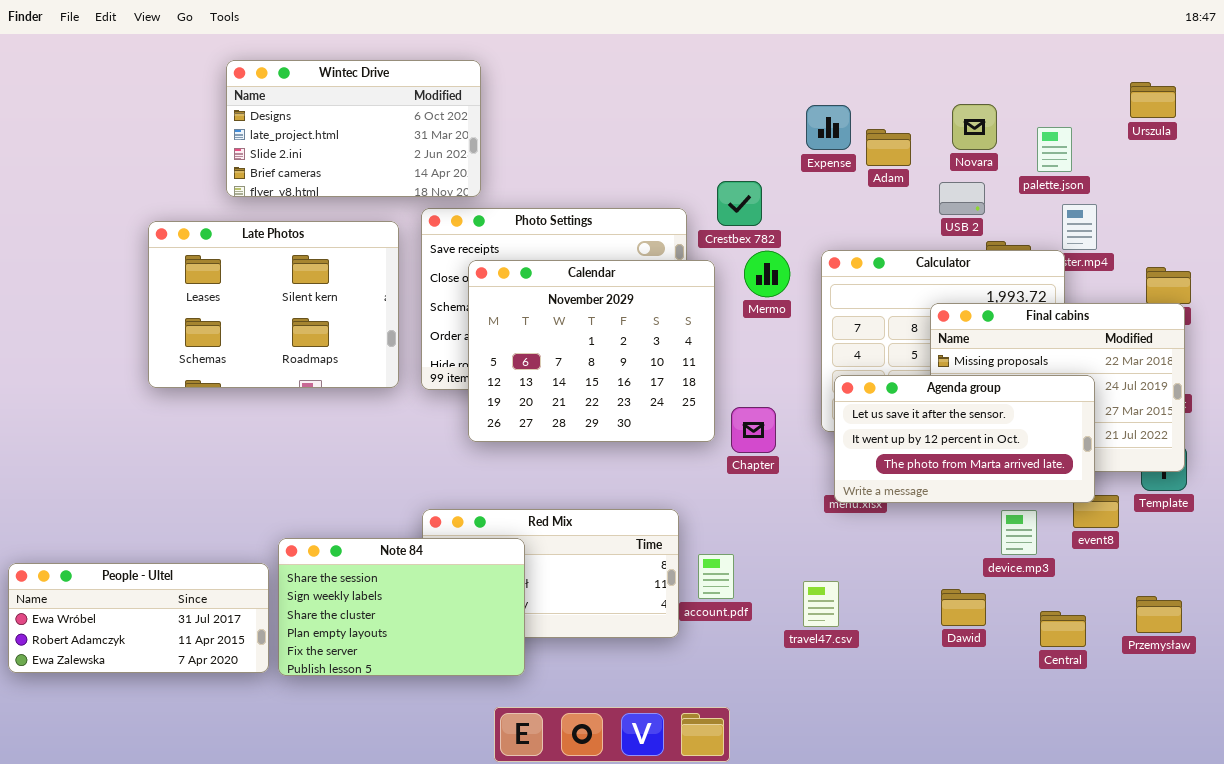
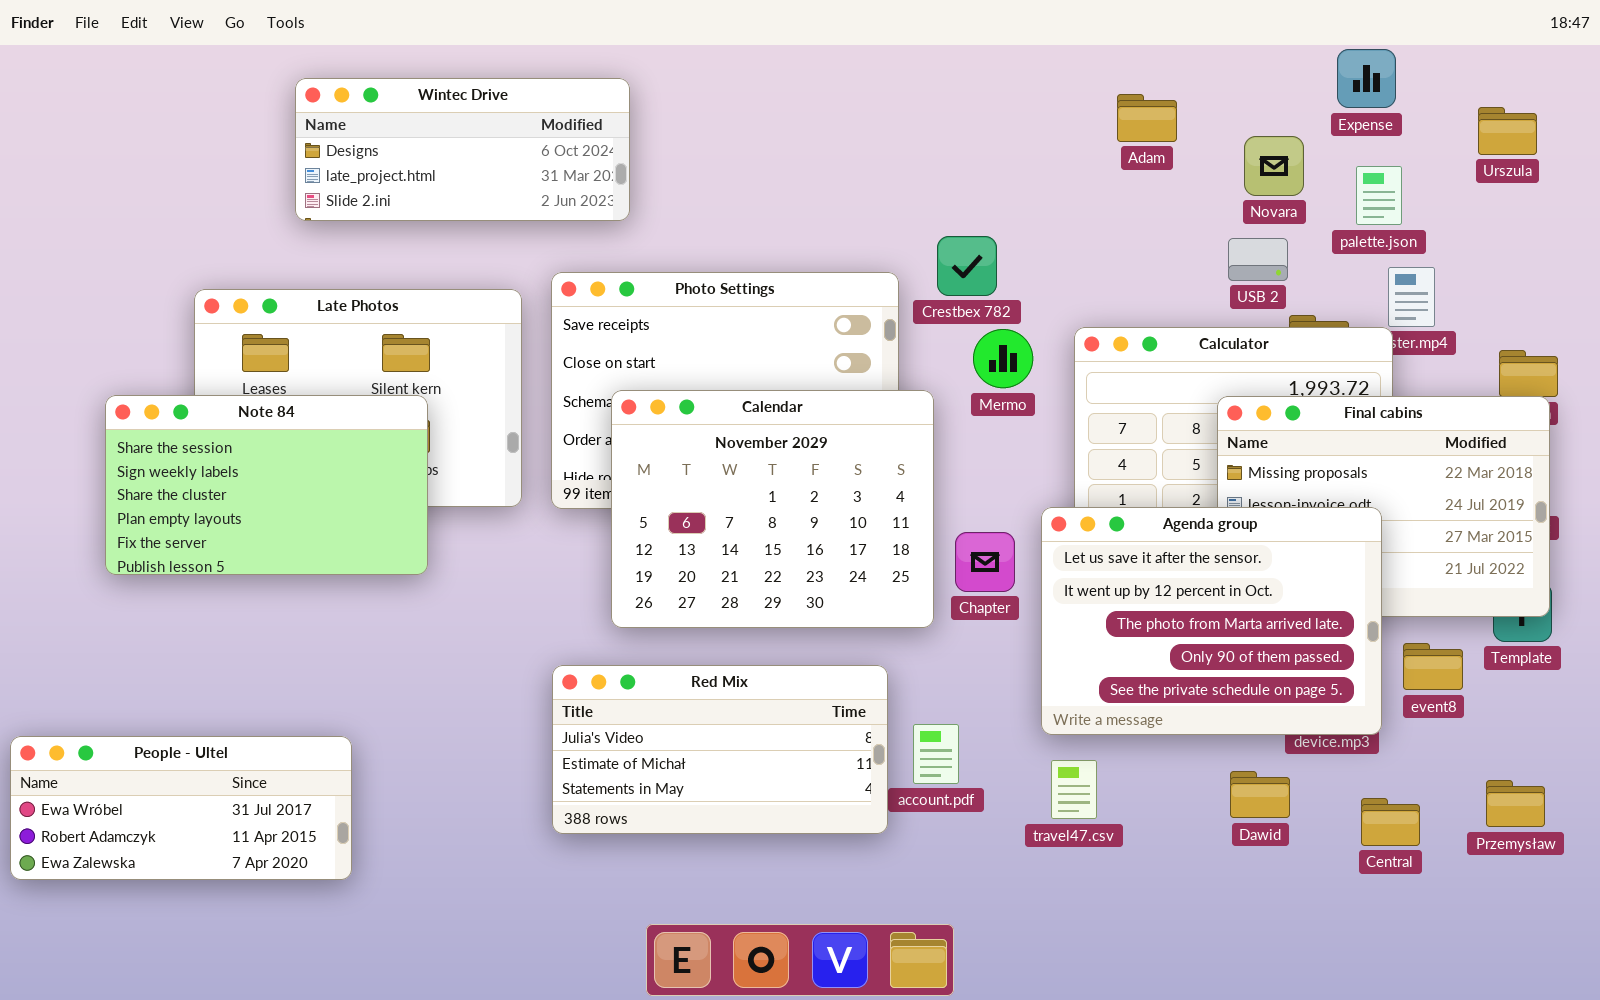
Wintec Drive: [226,60,481,197] -> [295,78,630,221], resized
Expense: [806,105,851,150] -> [1337,49,1396,108], moved
Adam: [866,129,911,166] -> [1117,94,1177,142], moved
Calendar: [468,260,715,442] -> [611,390,934,628], moved
Agenda group: [834,375,1095,503] -> [1041,507,1382,735], moved, resized
Note 84: [278,538,525,676] -> [105,395,428,575], moved

